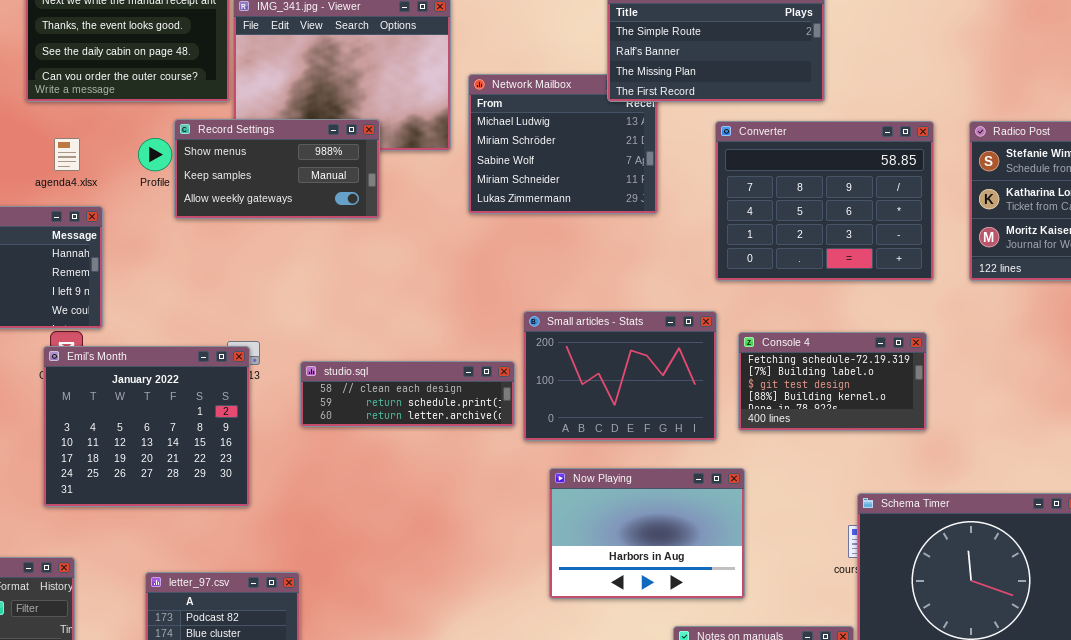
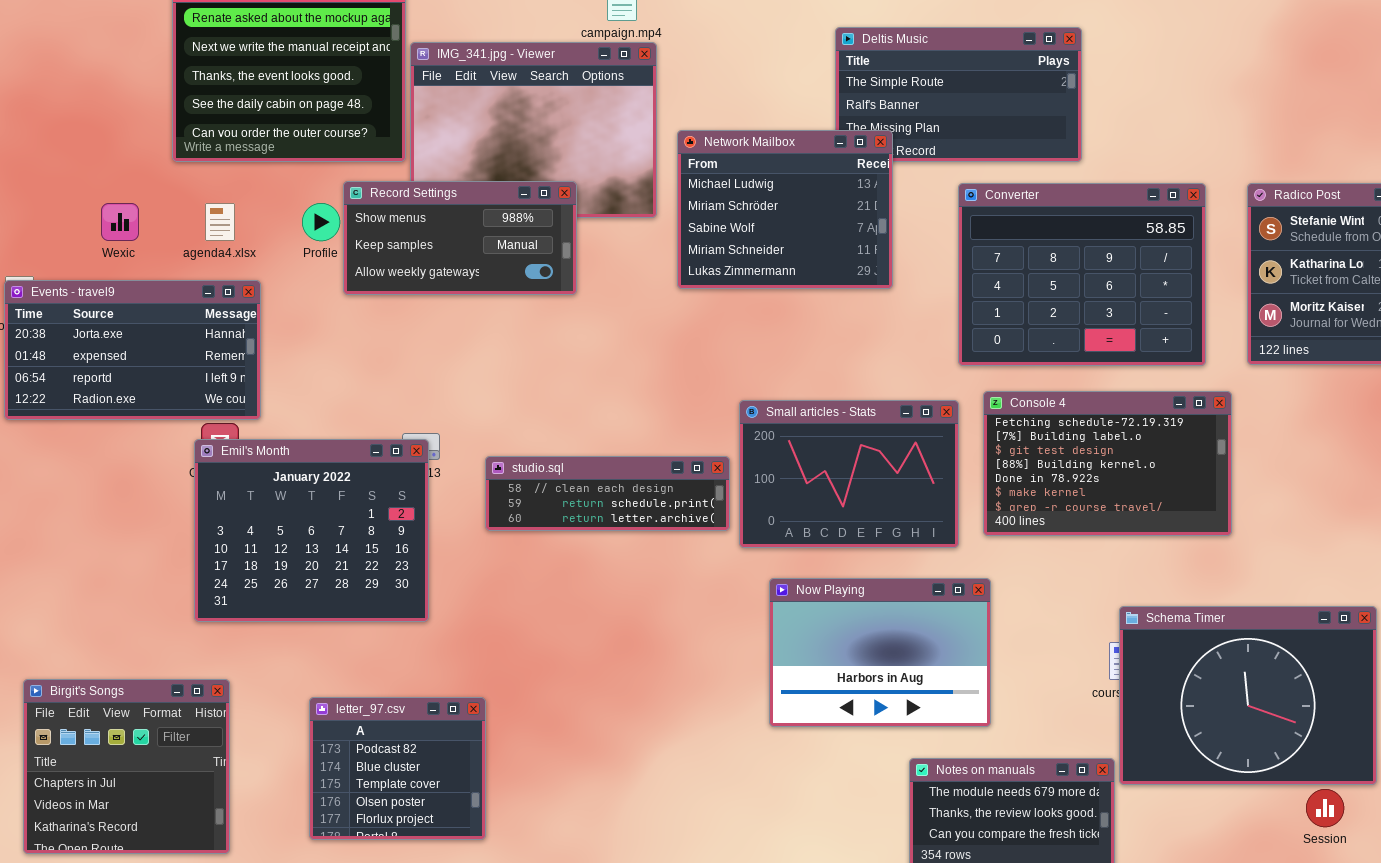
Network Mailbox: [468,74,658,214] -> [677,130,893,289], raised
Console 4: [738,332,927,431] -> [983,391,1232,536], resized

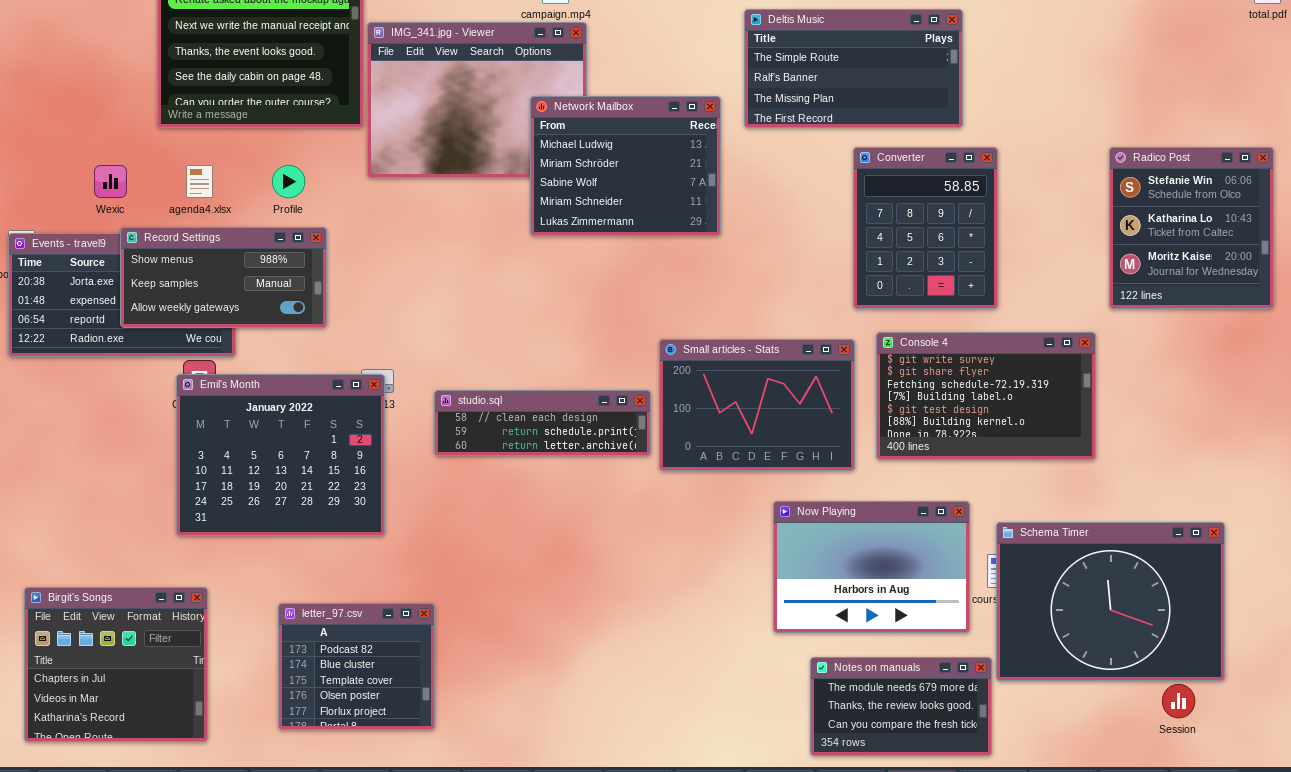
Network Mailbox: [677,130,893,289] -> [530,96,721,236], moved
Record Settings: [343,181,577,295] -> [120,227,327,328], moved
Converter: [958,183,1206,366] -> [853,147,998,309], resized
Console 4: [983,391,1232,536] -> [876,332,1096,460], scrolled up 2 rows
Now Playing: [769,578,991,727] -> [773,501,970,633], moved

